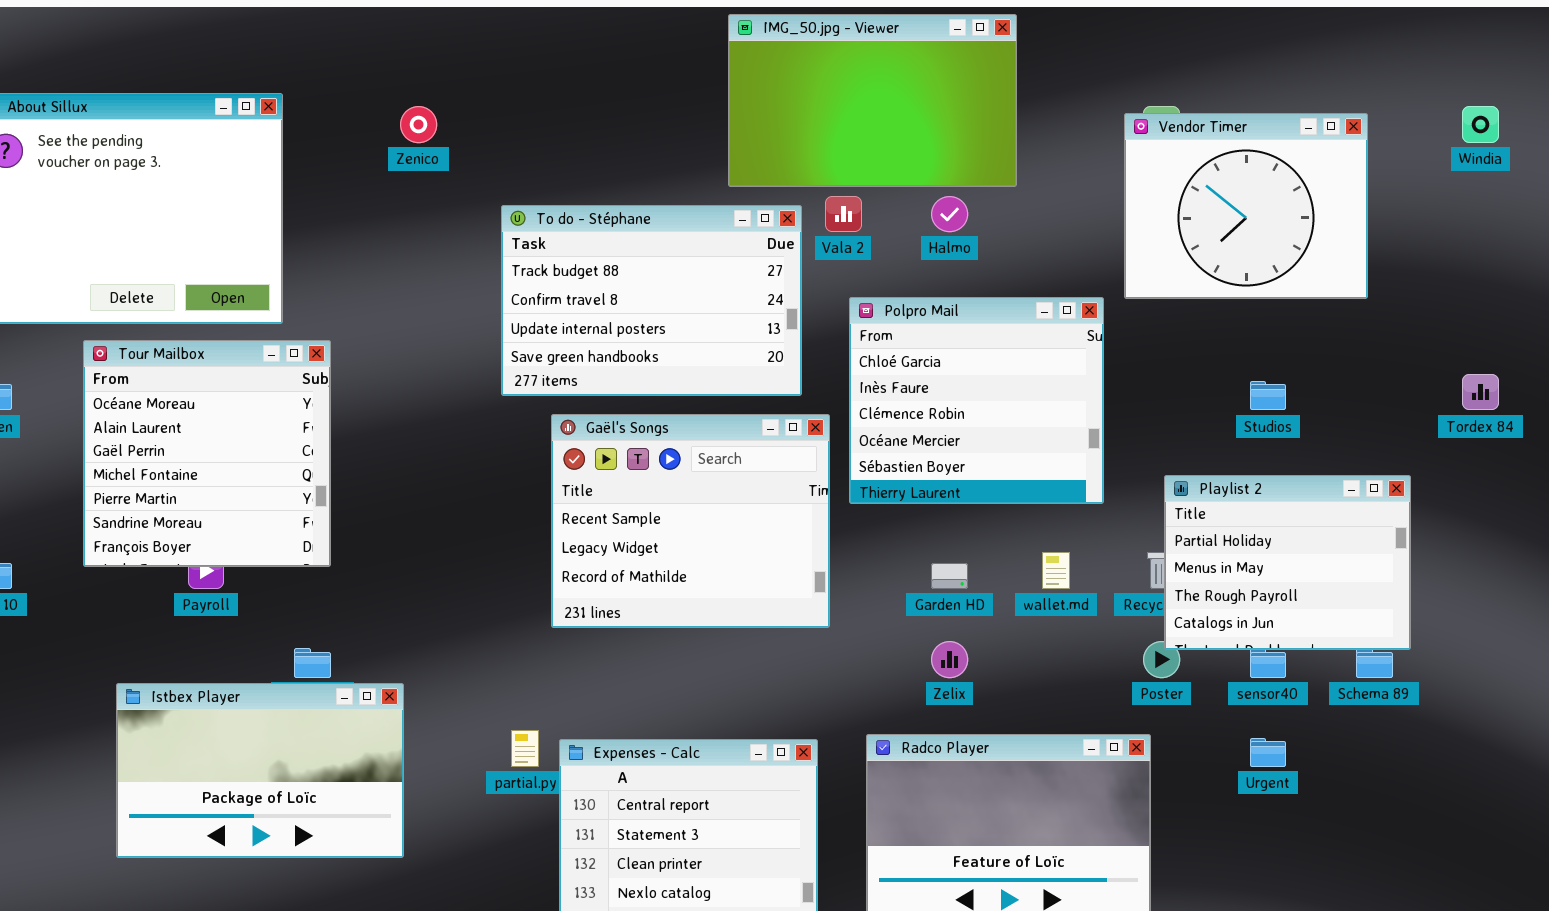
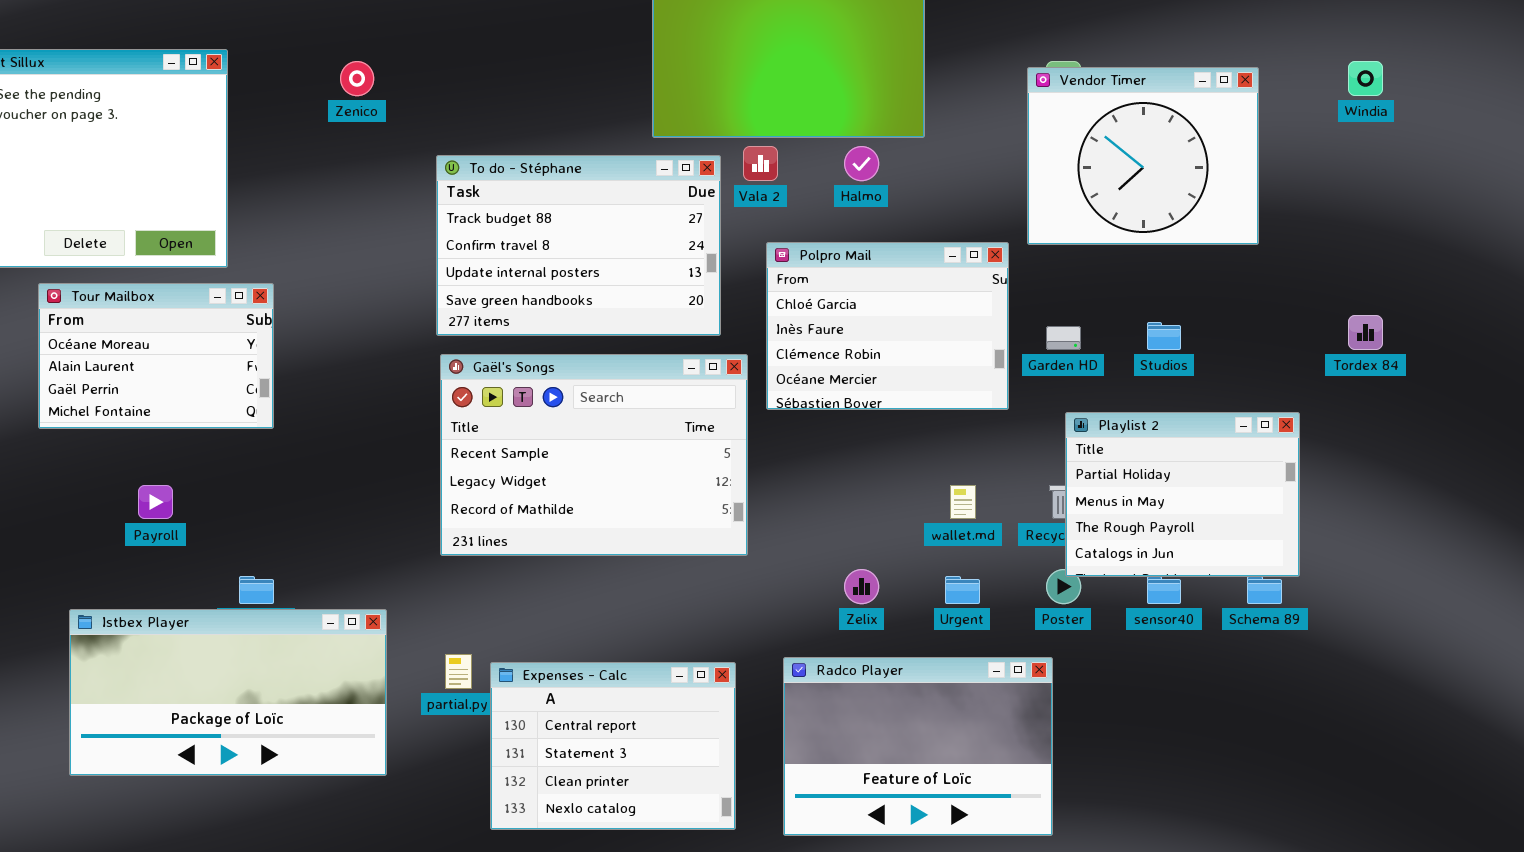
Polpro Mail: [849,297,1104,504] -> [766,242,1009,410], resized
Tour Mailbox: [83,340,331,567] -> [38,283,274,429], resized
Gaël's Songs: [551,414,830,628] -> [440,354,748,556], resized
Garden HD: [931,563,968,589] -> [1046,326,1081,350], moved
Istbex Player: [116,683,404,858] -> [69,609,387,776], resized
Urgent: [1250,738,1286,767] -> [945,576,980,604], moved

